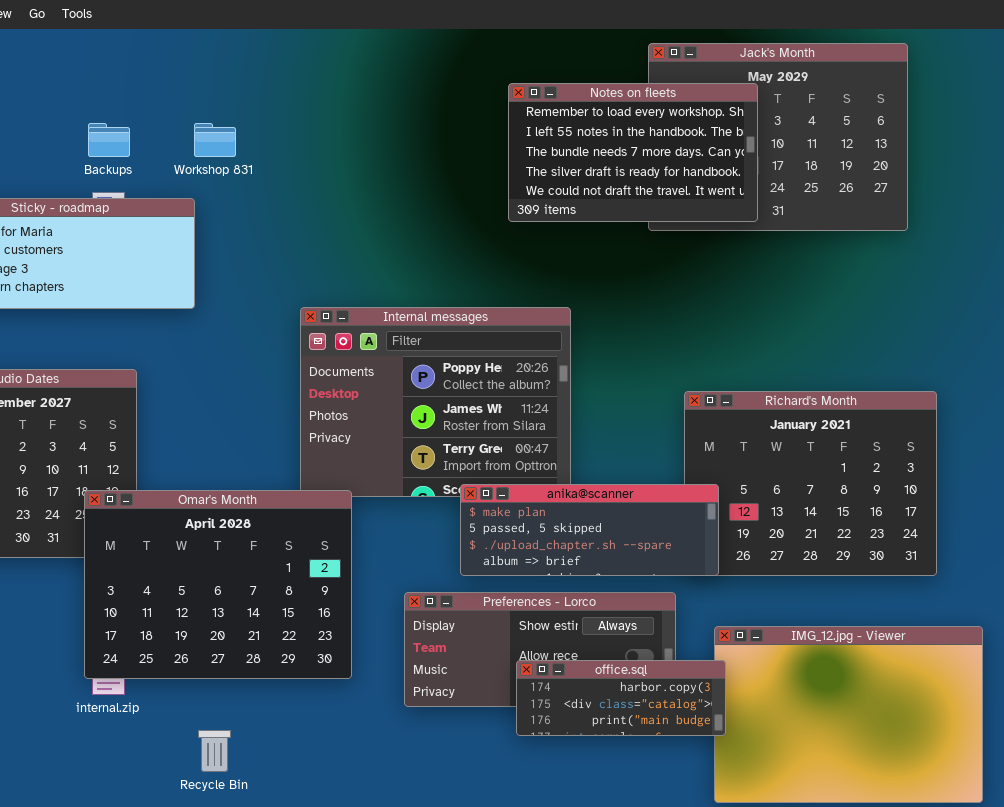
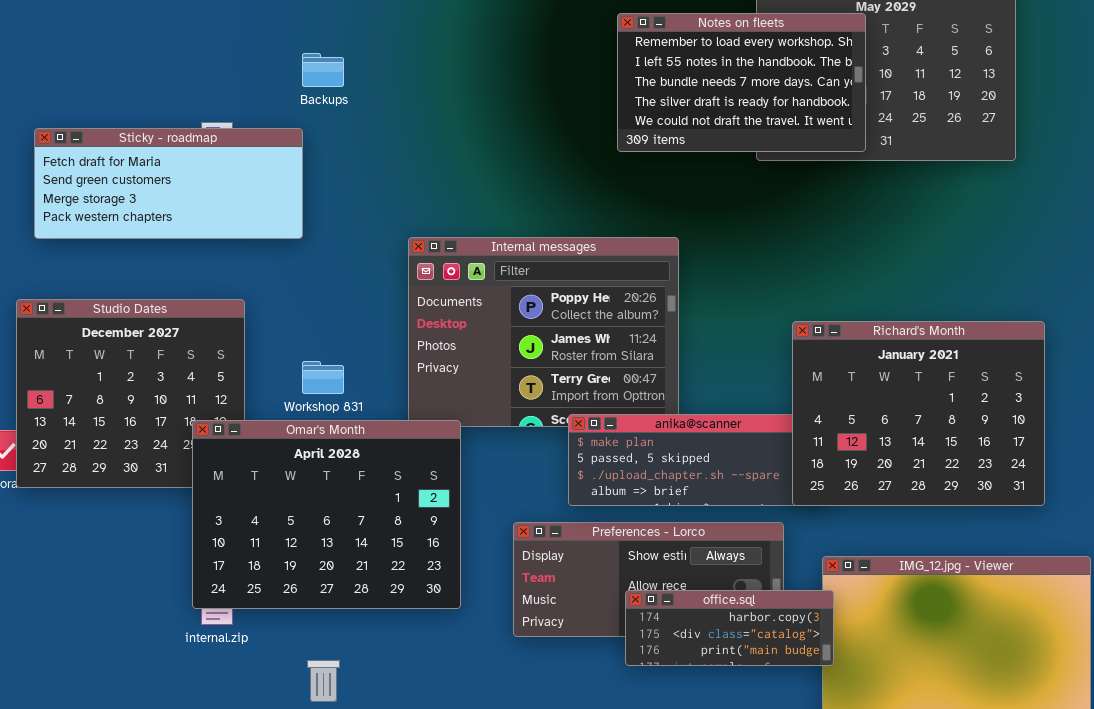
Backups: [88,123,130,157] -> [302,53,344,87], moved
Workshop 831: [194,123,236,157] -> [302,361,344,394], moved
Richard's Month: [684,391,937,576] -> [792,321,1045,506], raised

